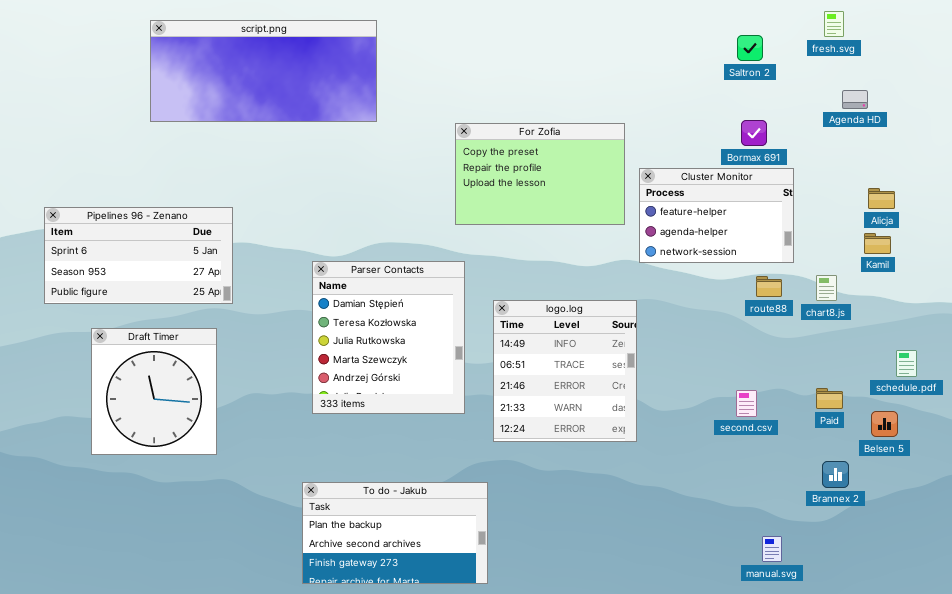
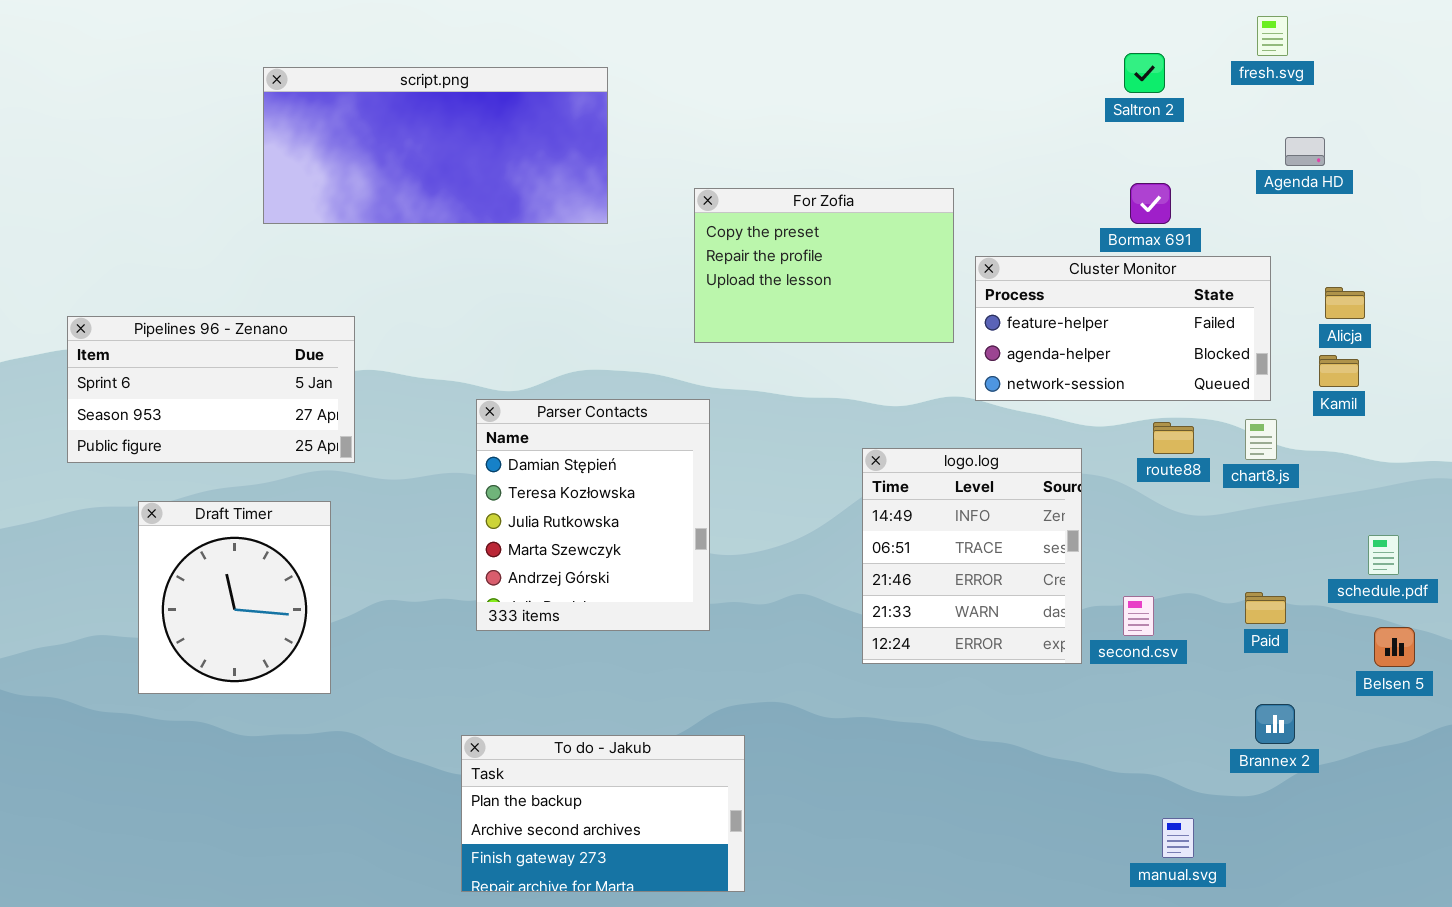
script.png: [150,20,377,122] -> [263,67,608,224], moved
Cluster Monitor: [639,168,794,263] -> [975,256,1271,401], resized
logo.log: [493,300,637,442] -> [862,448,1082,664], moved
Belsen 5: [871,411,898,437] -> [1374,627,1415,667], moved

